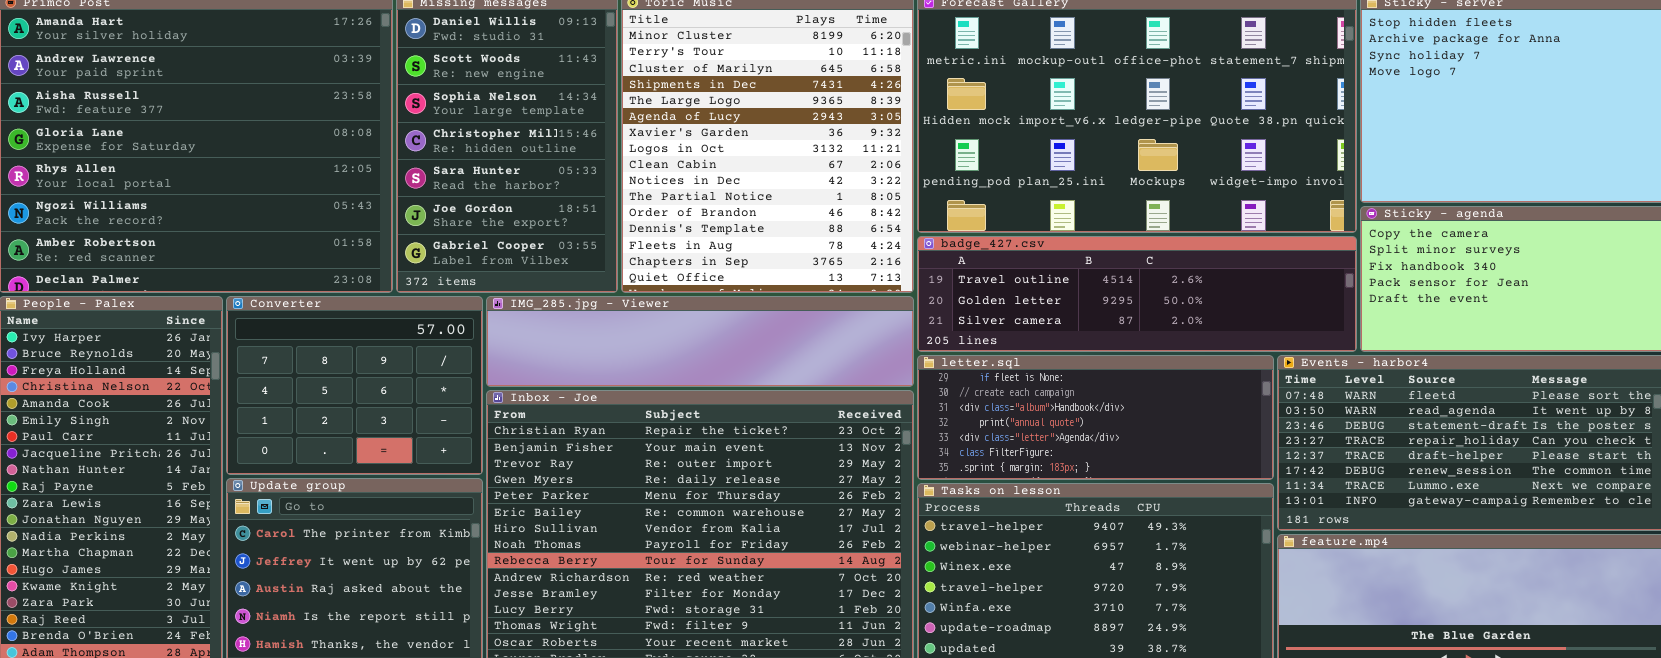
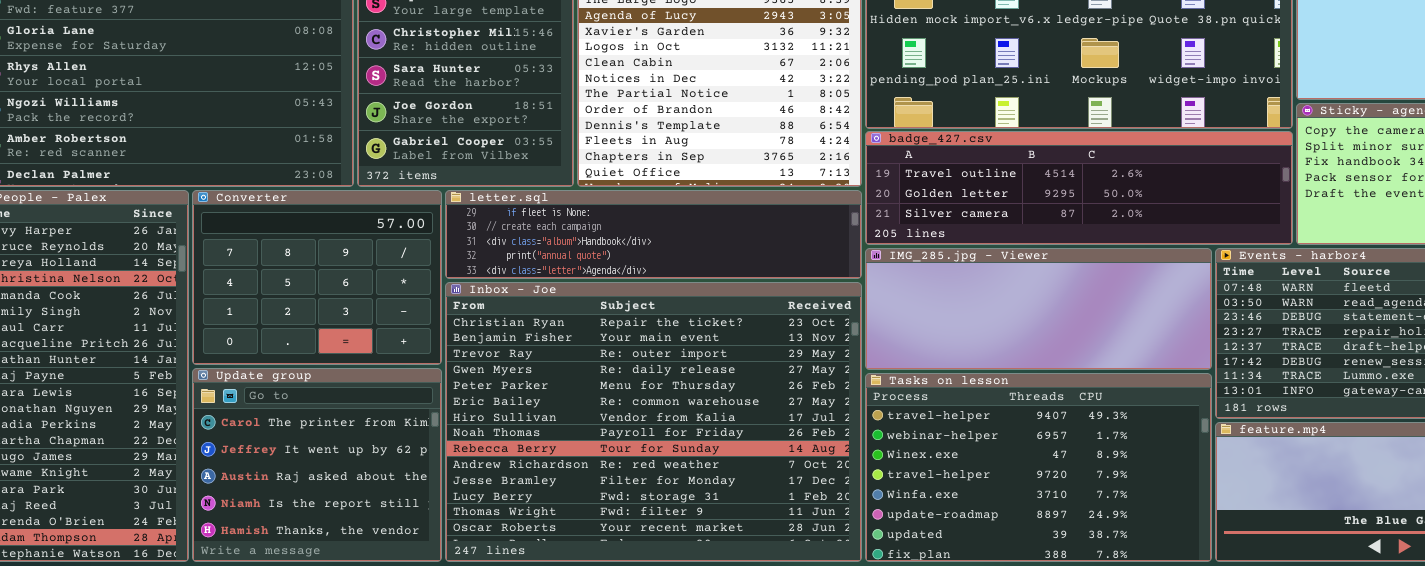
IMG_285.jpg - Viewer: [486,296,914,387] -> [865,248,1212,370], moved, resized
letter.sql: [917,355,1274,480] -> [445,190,862,279], moved, resized

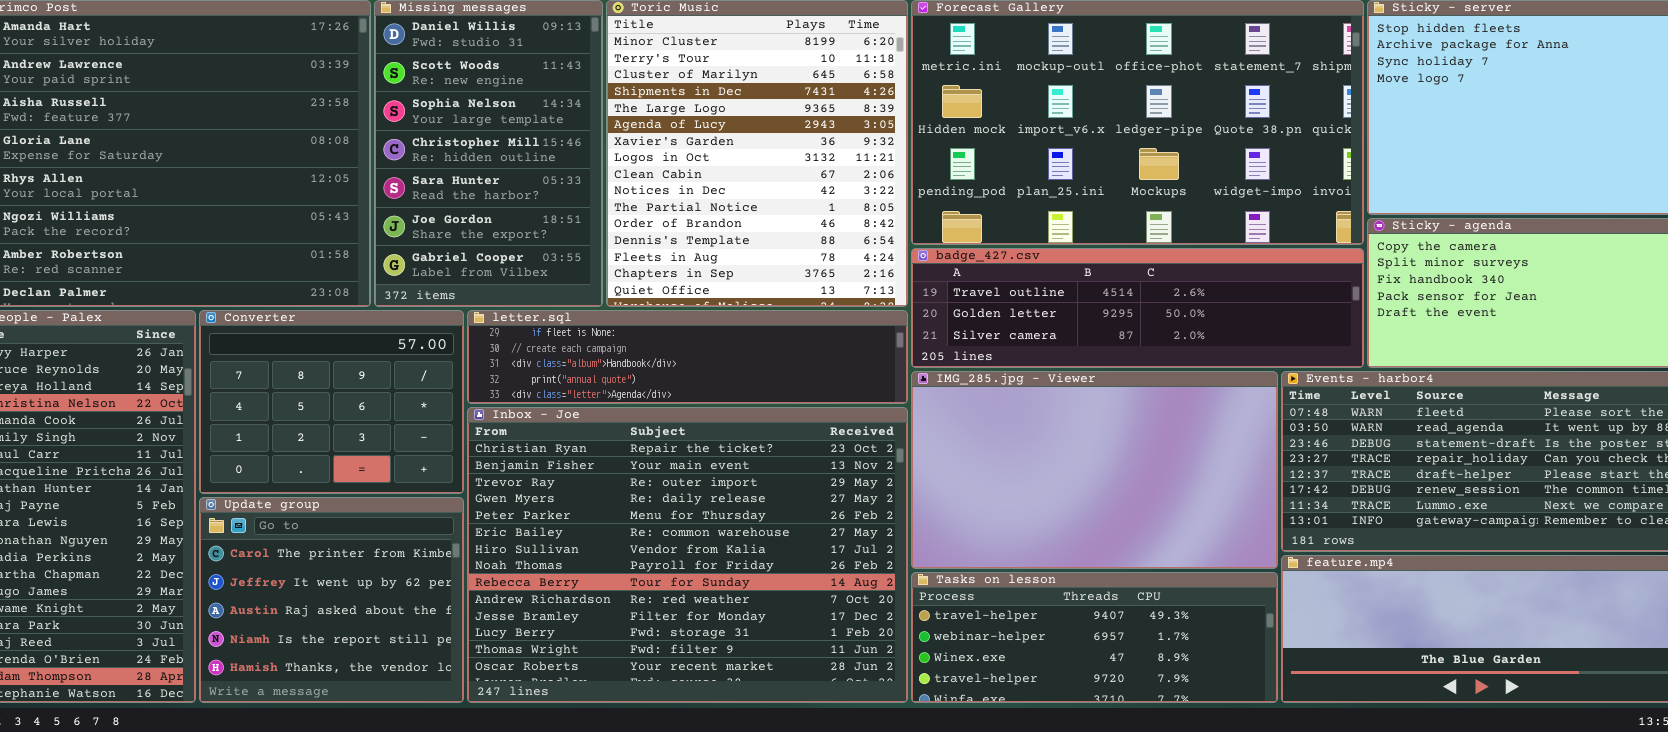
IMG_285.jpg - Viewer: [865,248,1212,370] -> [911,371,1278,569], resized
Tasks on lesson: [865,373,1212,562] -> [911,572,1278,703], resized

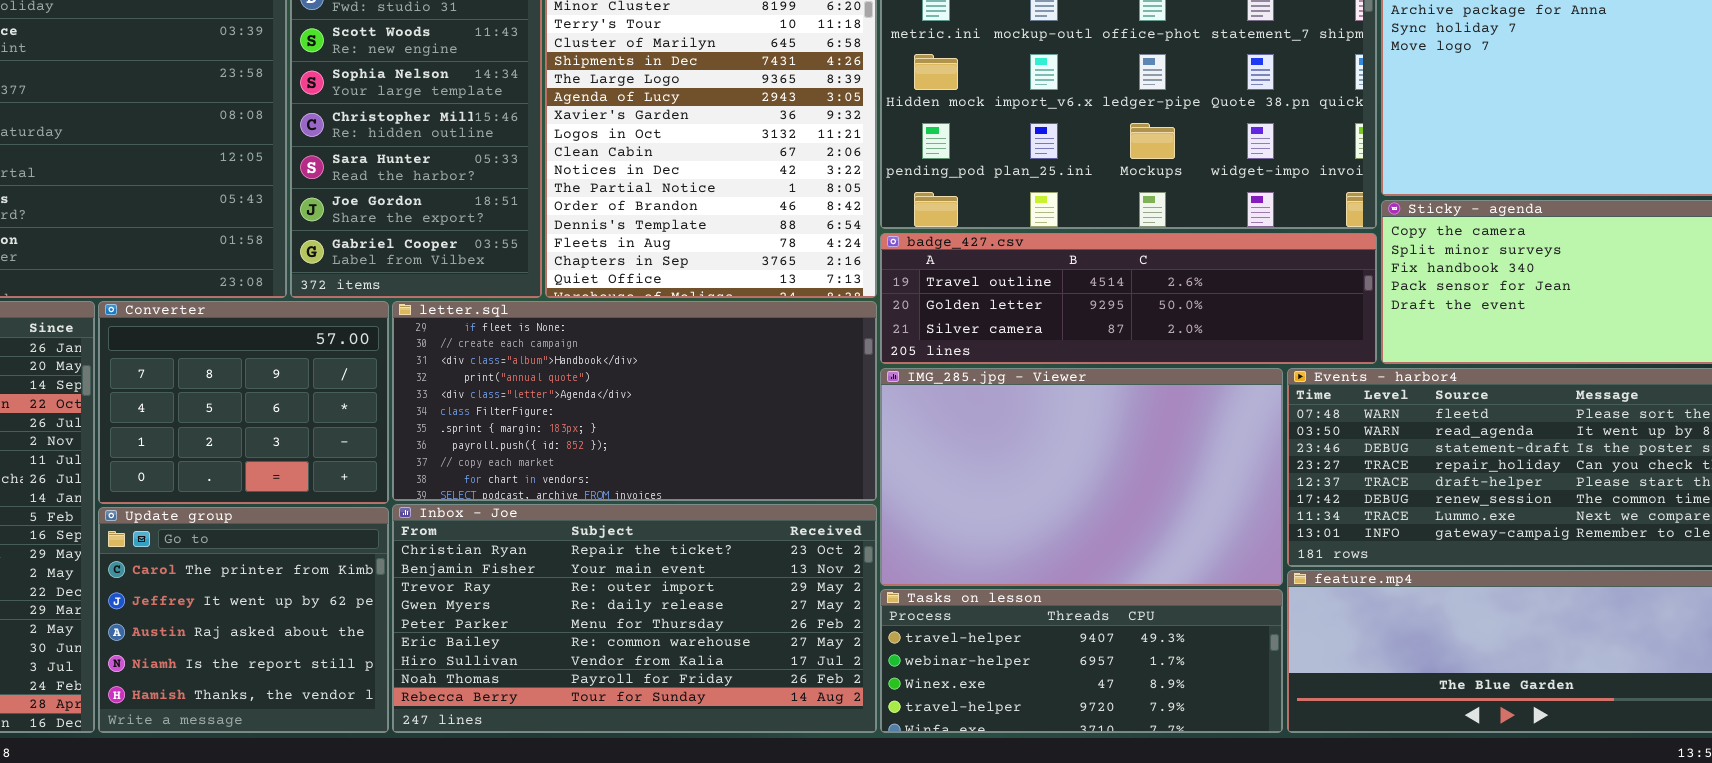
letter.sql: [467,310,908,404] -> [392,301,877,501], resized
Inbox - Joe: [467,407,908,703] -> [392,504,877,733], resized

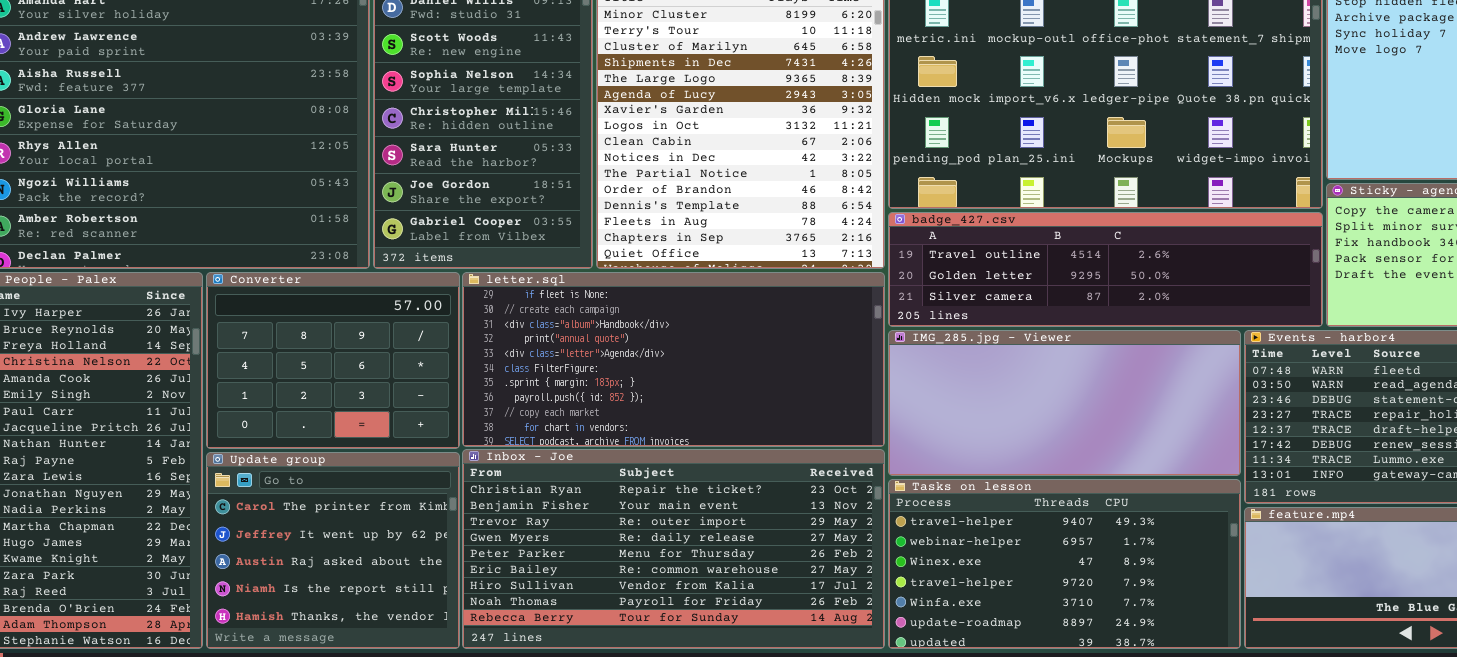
IMG_285.jpg - Viewer: [880,368,1283,586] -> [888,330,1241,476], resized
Tasks on lesson: [880,589,1283,733] -> [888,479,1241,649], resized

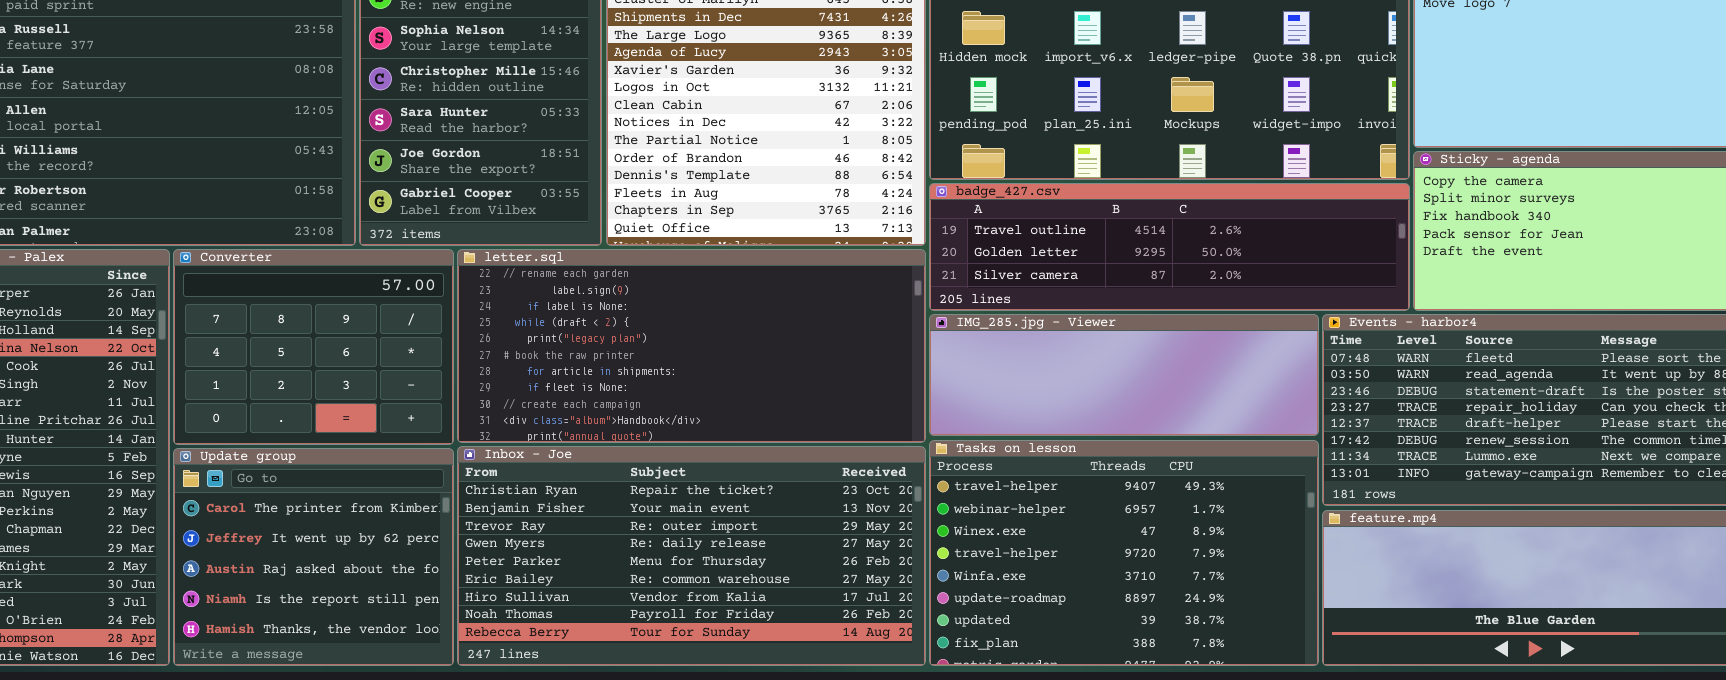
letter.sql: [462,272,885,447] -> [457,249,926,443], scrolled up 7 rows
IMG_285.jpg - Viewer: [888,330,1241,476] -> [929,314,1319,436], resized
Tasks on lesson: [888,479,1241,649] -> [929,440,1319,666], resized

